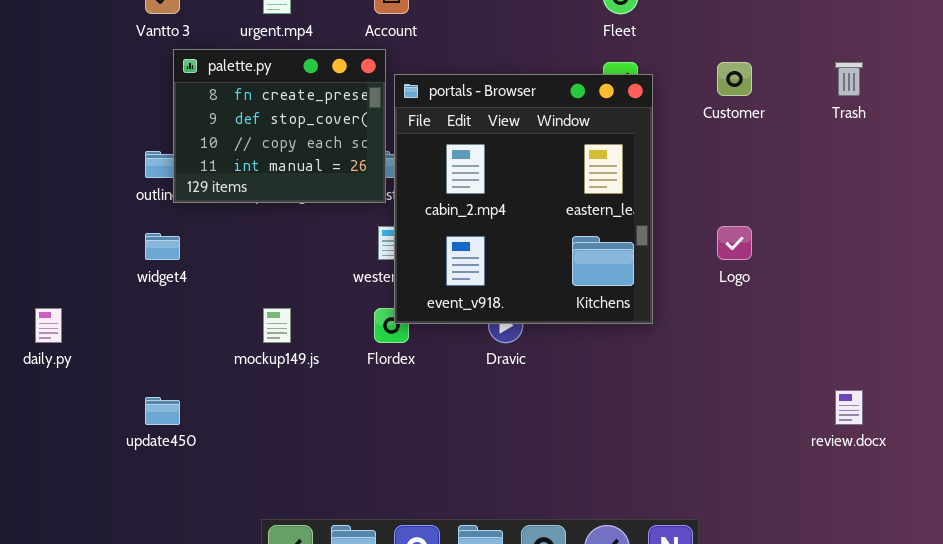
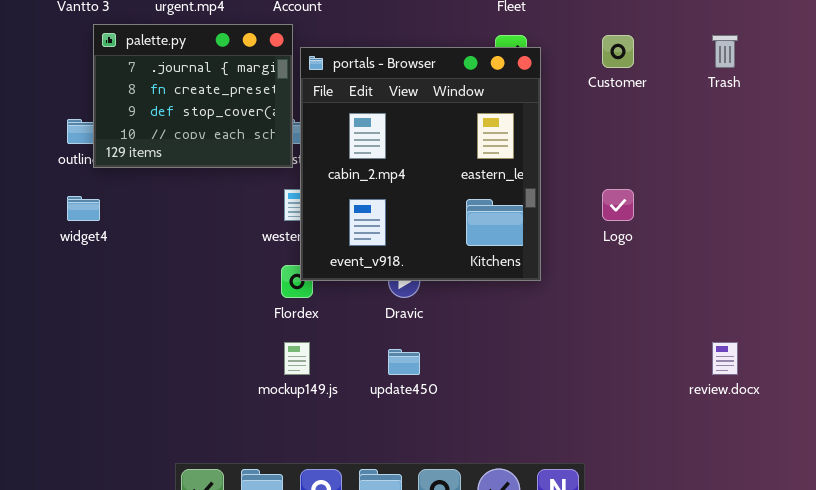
palette.py: [173,49,386,203] -> [93,24,293,168], scrolled up 1 row
mockup149.js: [263,308,291,343] -> [284,342,310,375], moved
update450: [145,397,180,425] -> [388,349,420,375], moved

